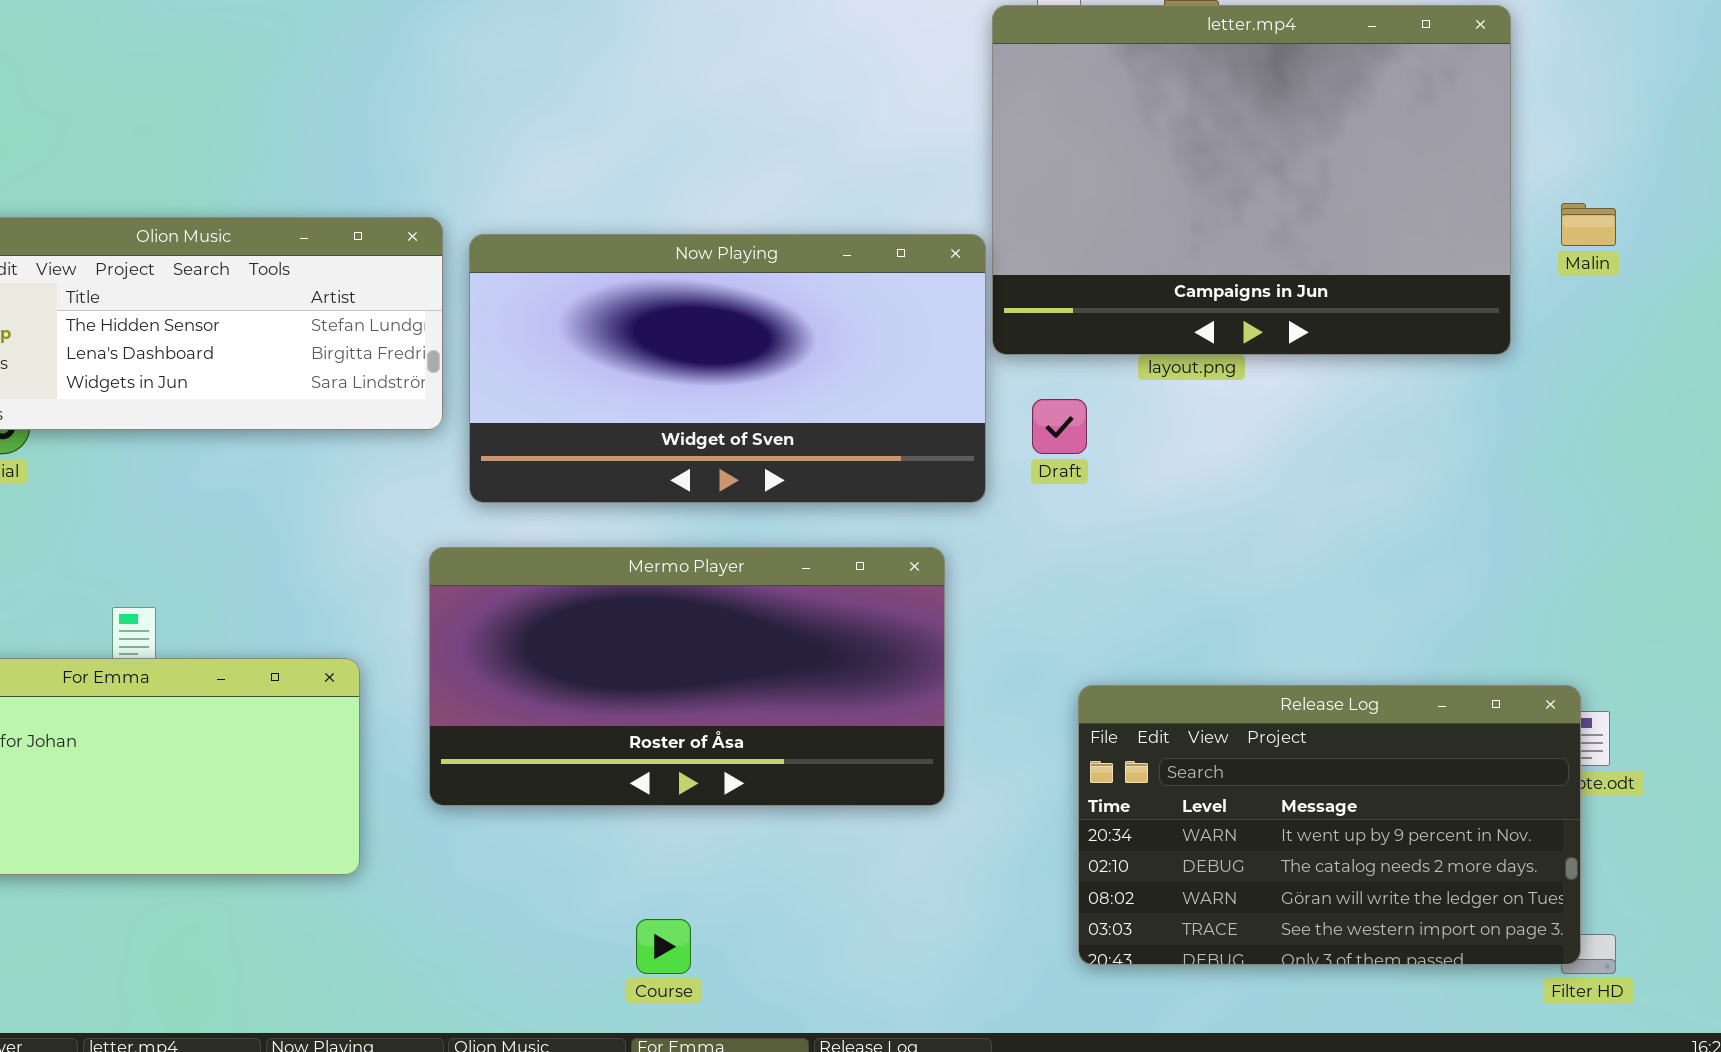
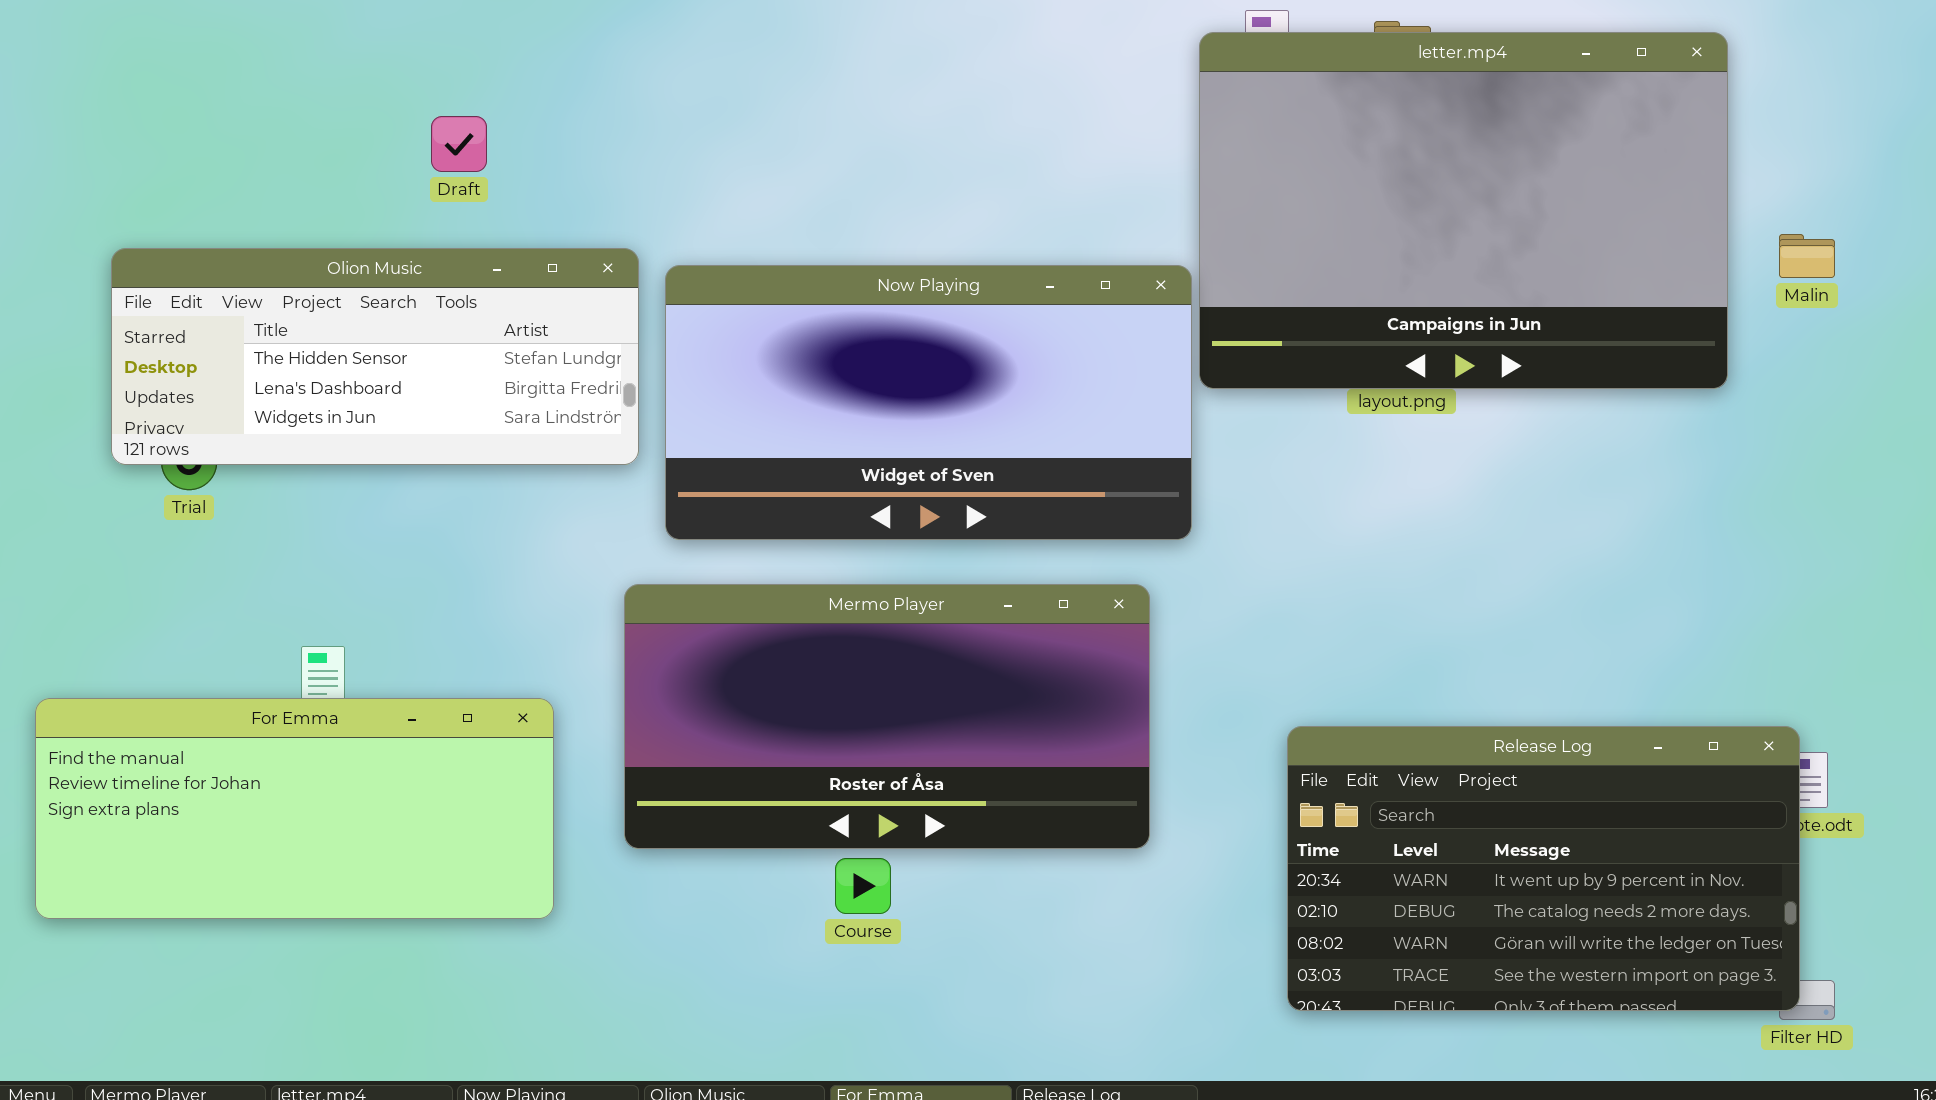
Draft: [1032,399,1087,454] -> [431,116,487,172], moved
Course: [636,919,691,974] -> [835,858,891,914], moved

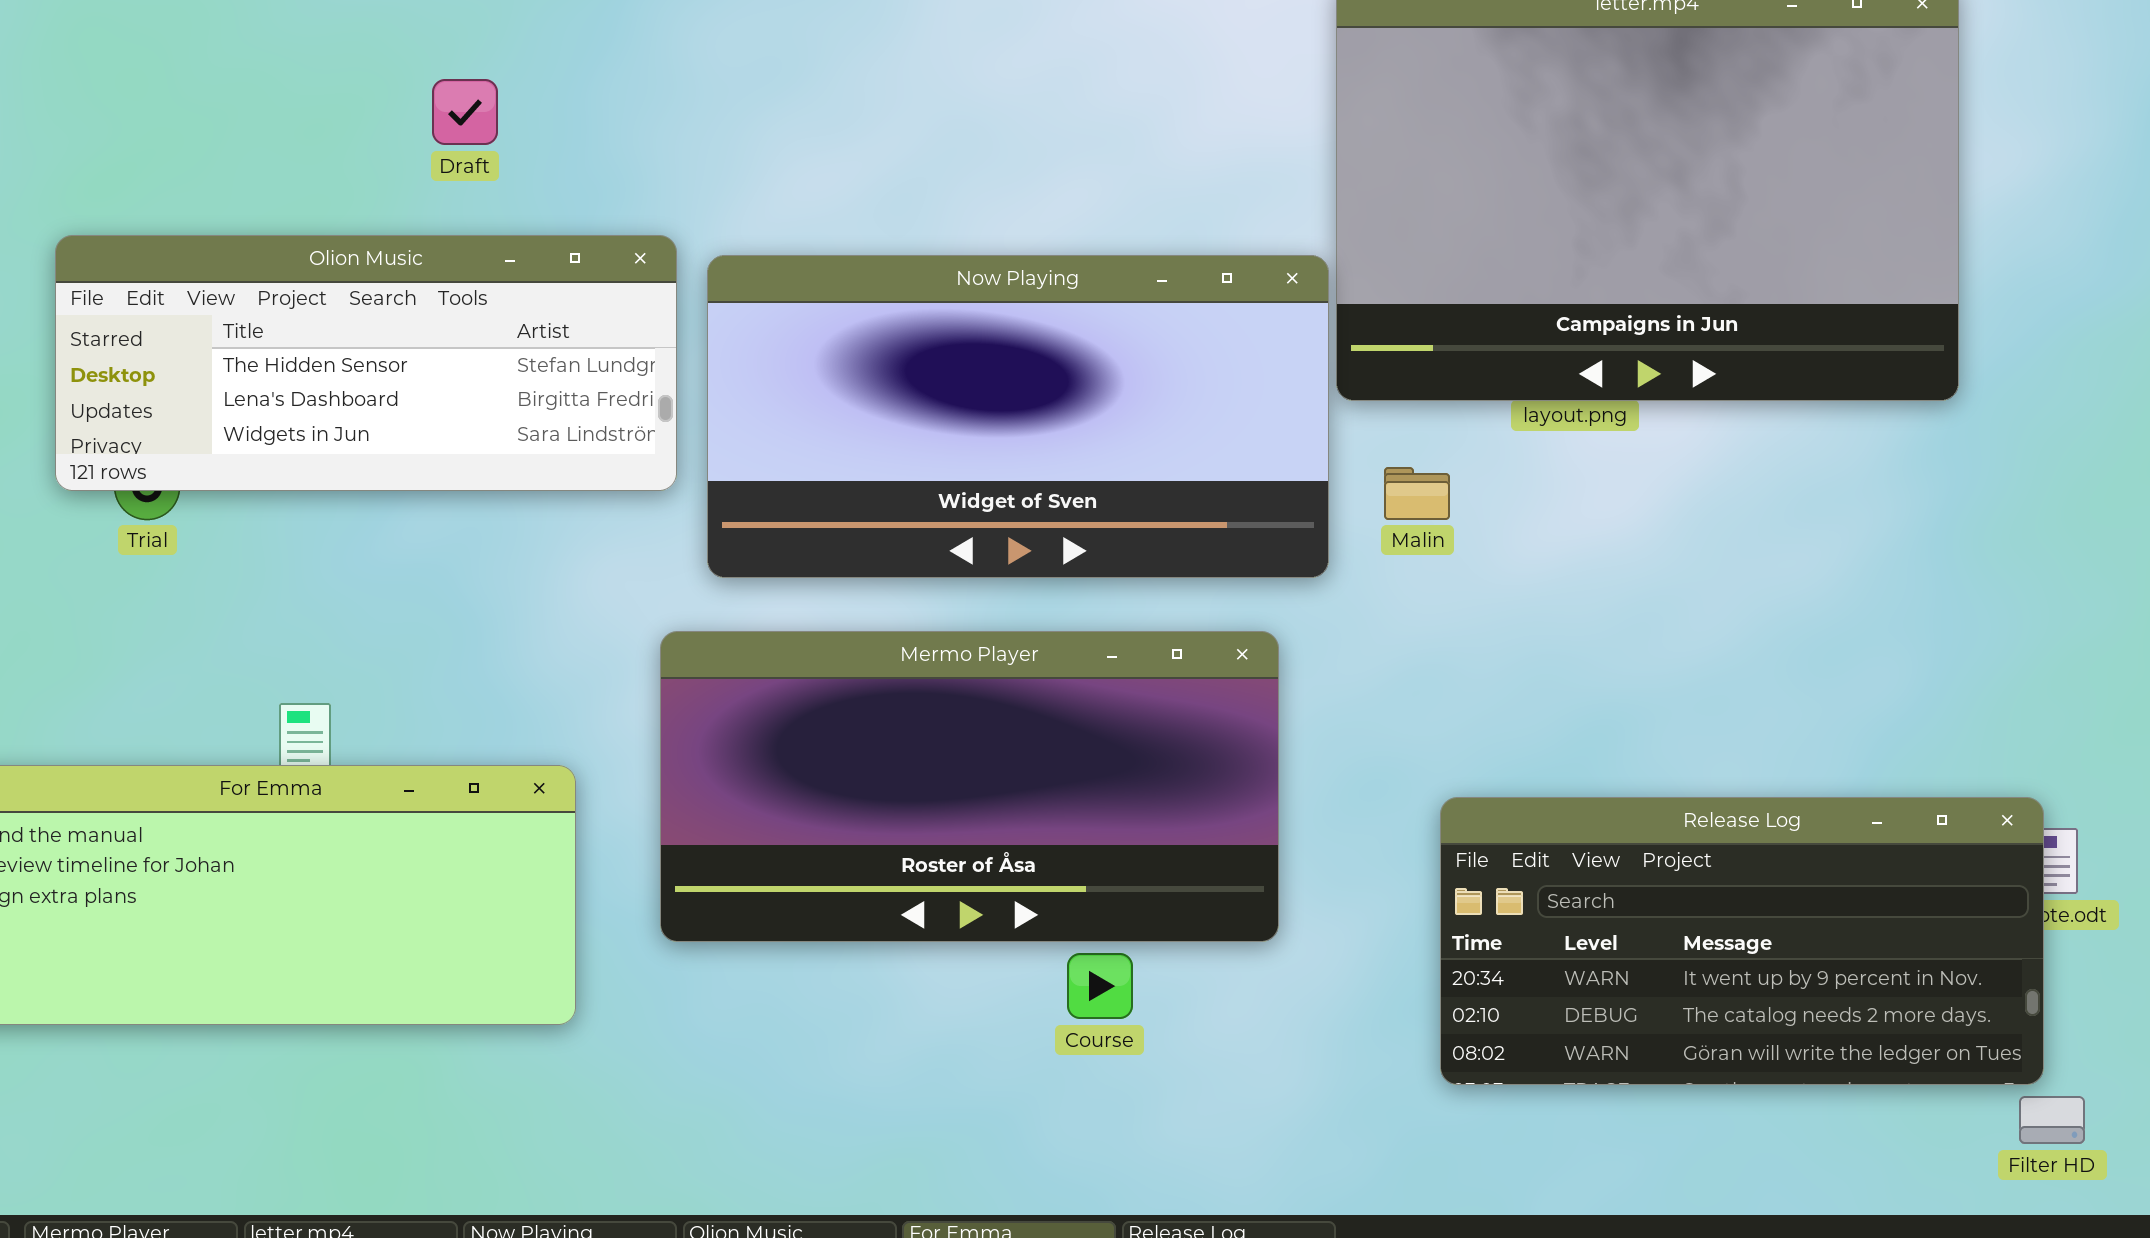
Malin: [1779,234,1835,278] -> [1384,467,1450,520], moved
Release Log: [1287,726,1800,1011] -> [1440,797,2044,1085], resized
Course: [835,858,891,914] -> [1067,953,1133,1019], moved

